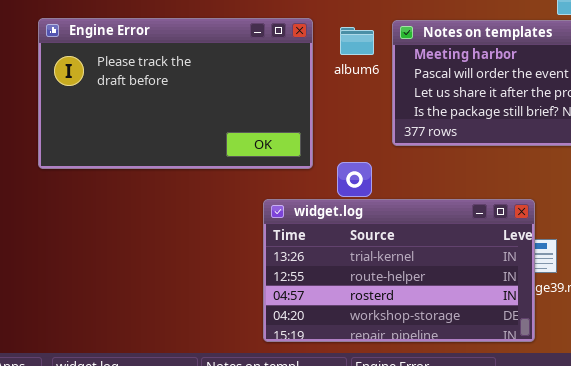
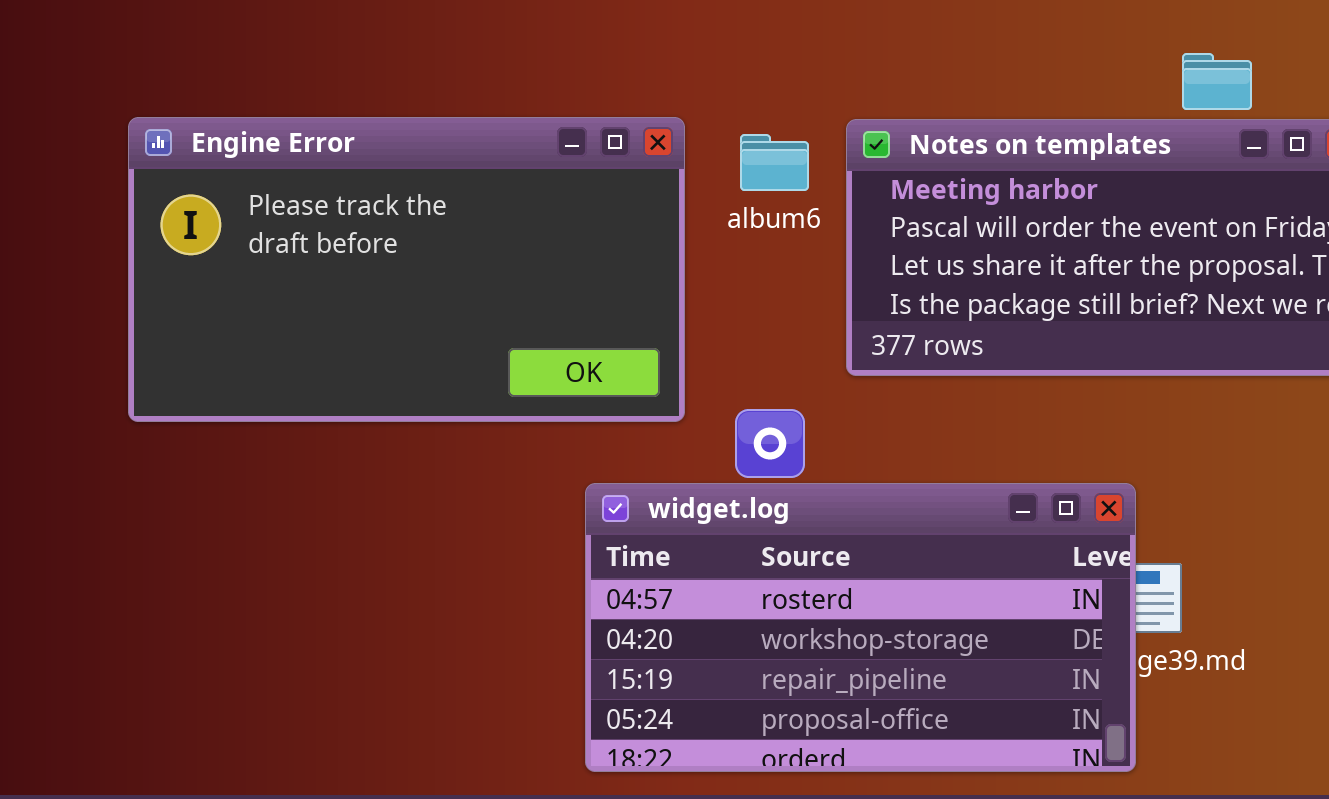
widget.log: [263,199,535,342] -> [585,483,1136,772], scrolled down 2 rows

